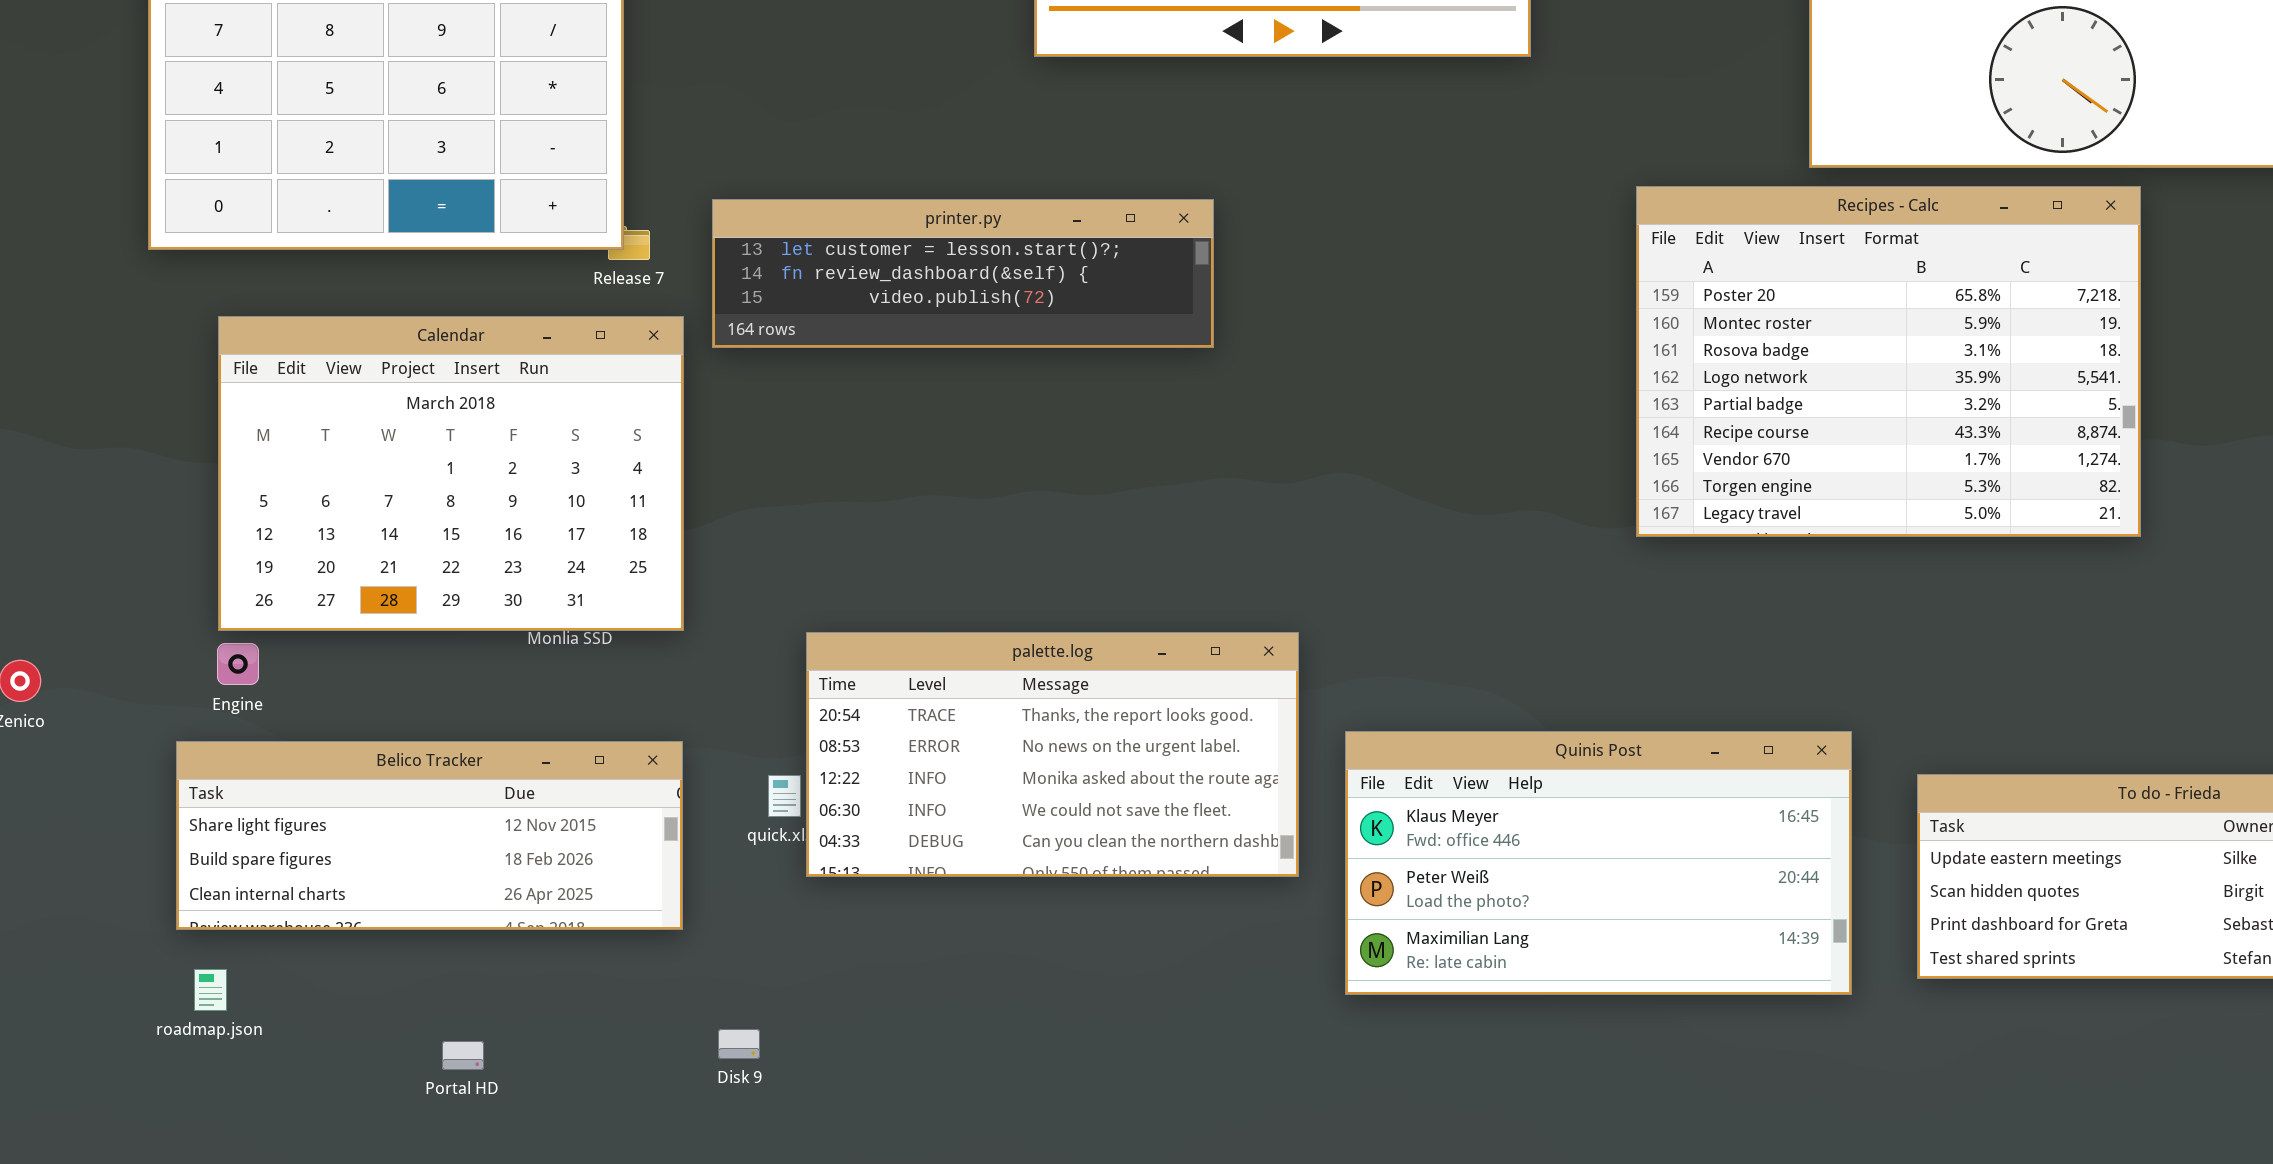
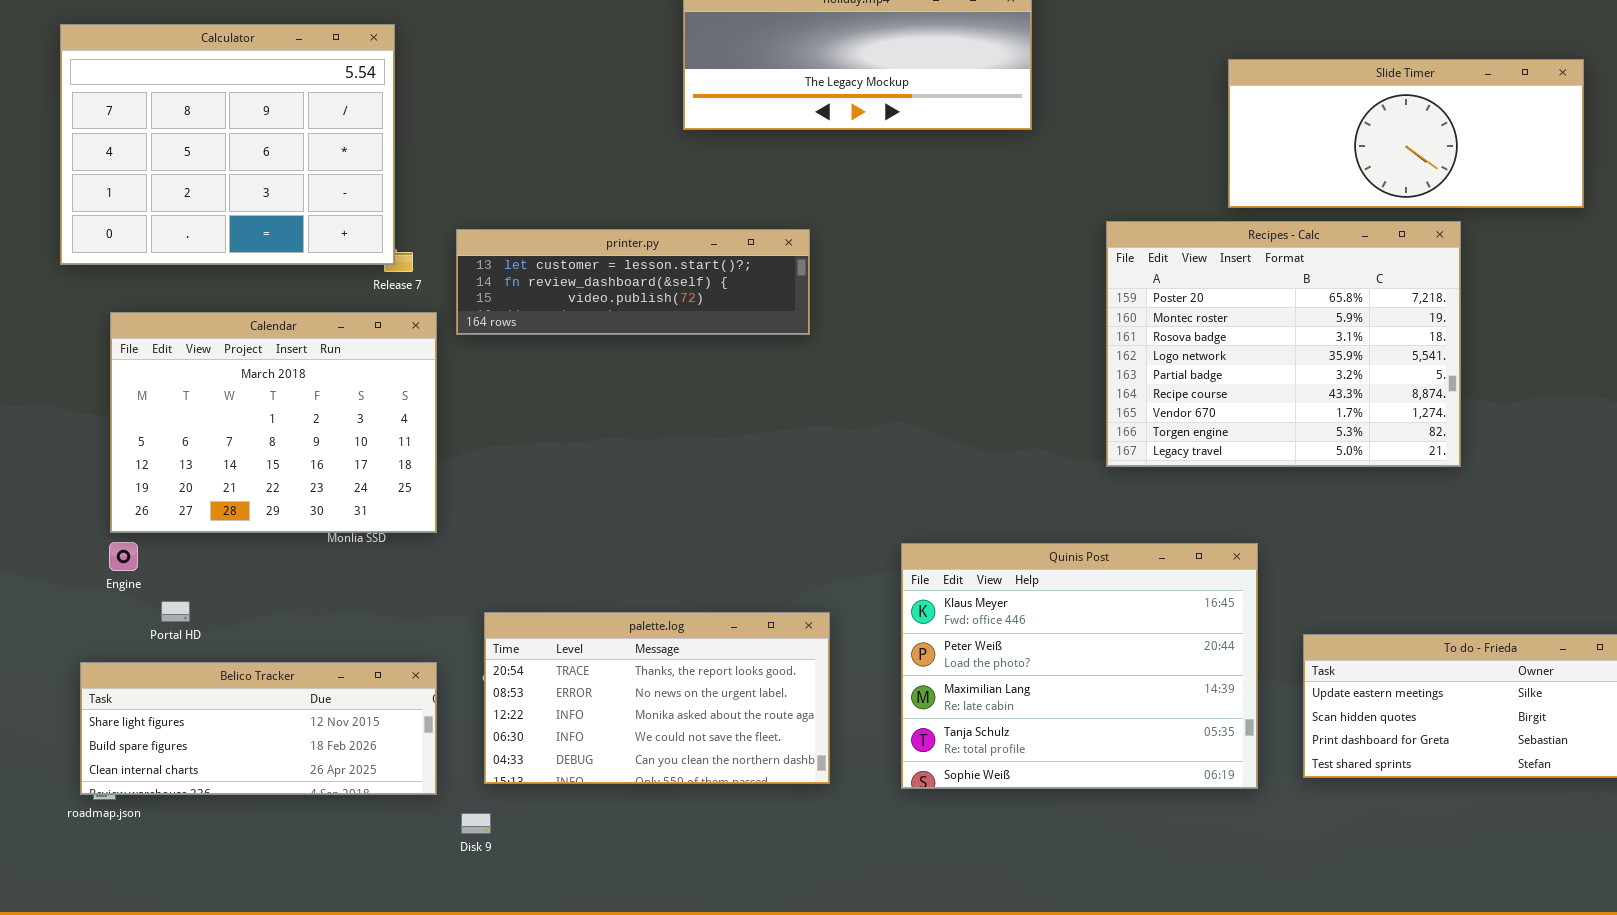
palette.log: [806,632,1299,877] -> [484,612,830,784], moved
Quinis Post: [1345,731,1852,995] -> [901,543,1258,789], resized
Belico Tracker: [176,741,683,930] -> [80,662,437,795], moved
Portal HD: [442,1041,484,1070] -> [161,601,190,622], moved

